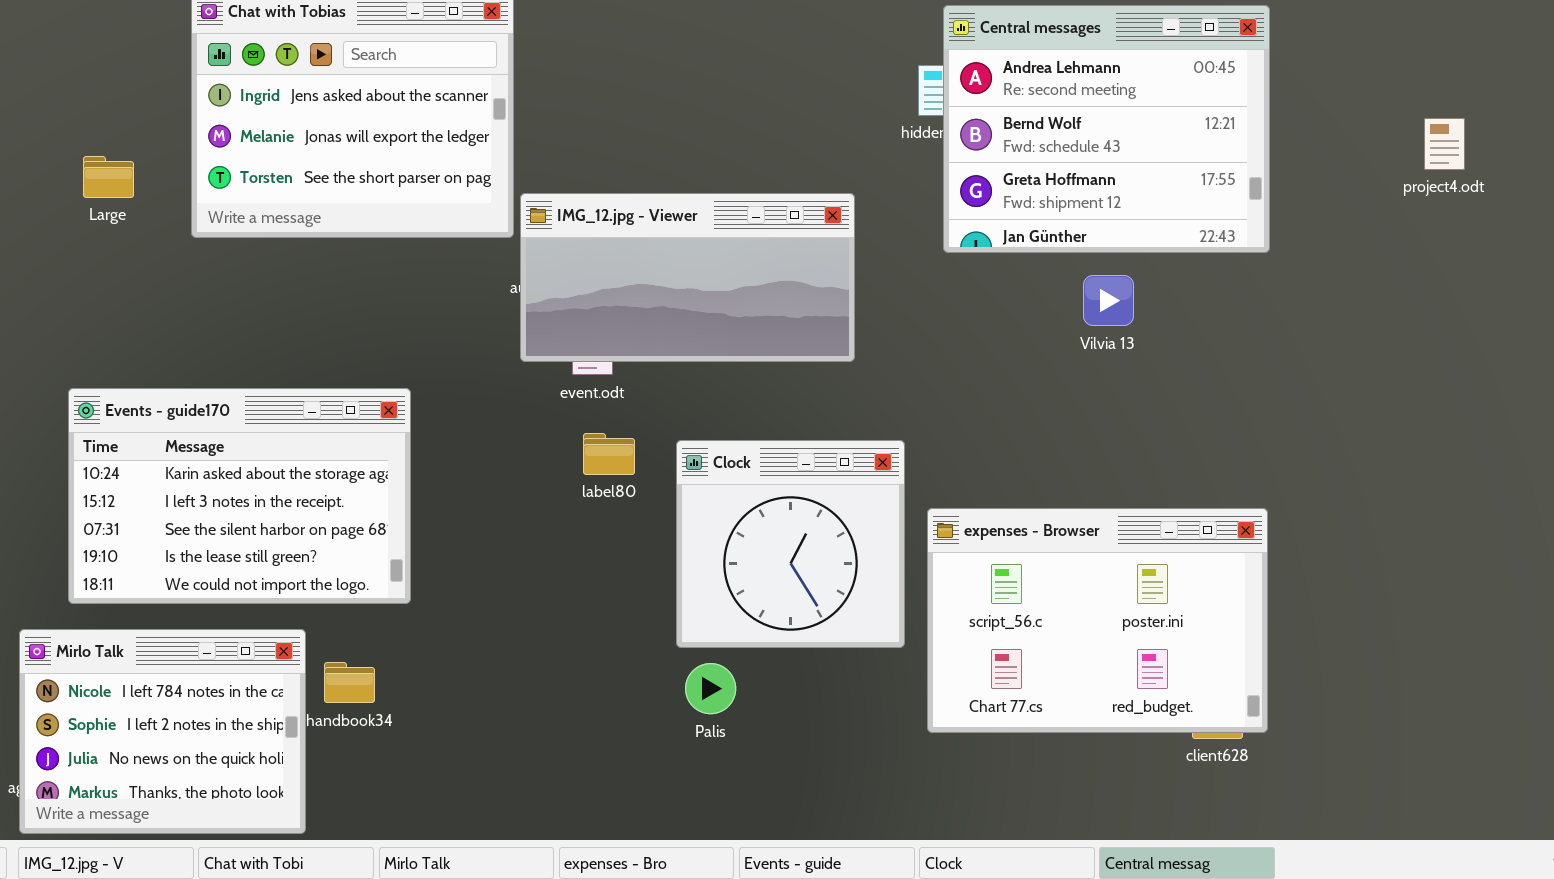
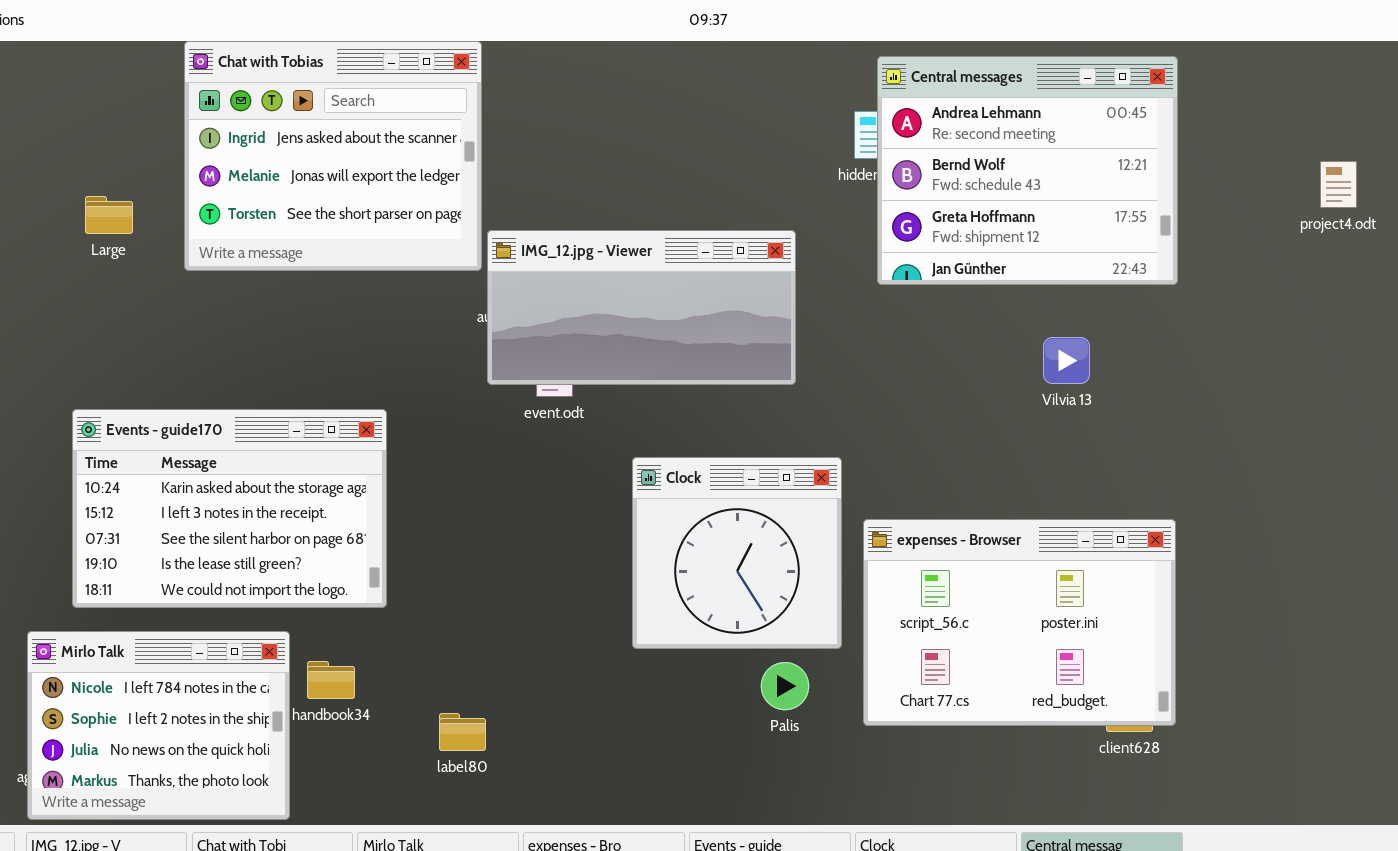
Vilvia 13: [1083,275,1134,326] -> [1043,337,1090,384], moved
label80: [583,433,635,475] -> [439,713,486,751], moved
Palis: [685,663,736,714] -> [761,662,809,710], moved

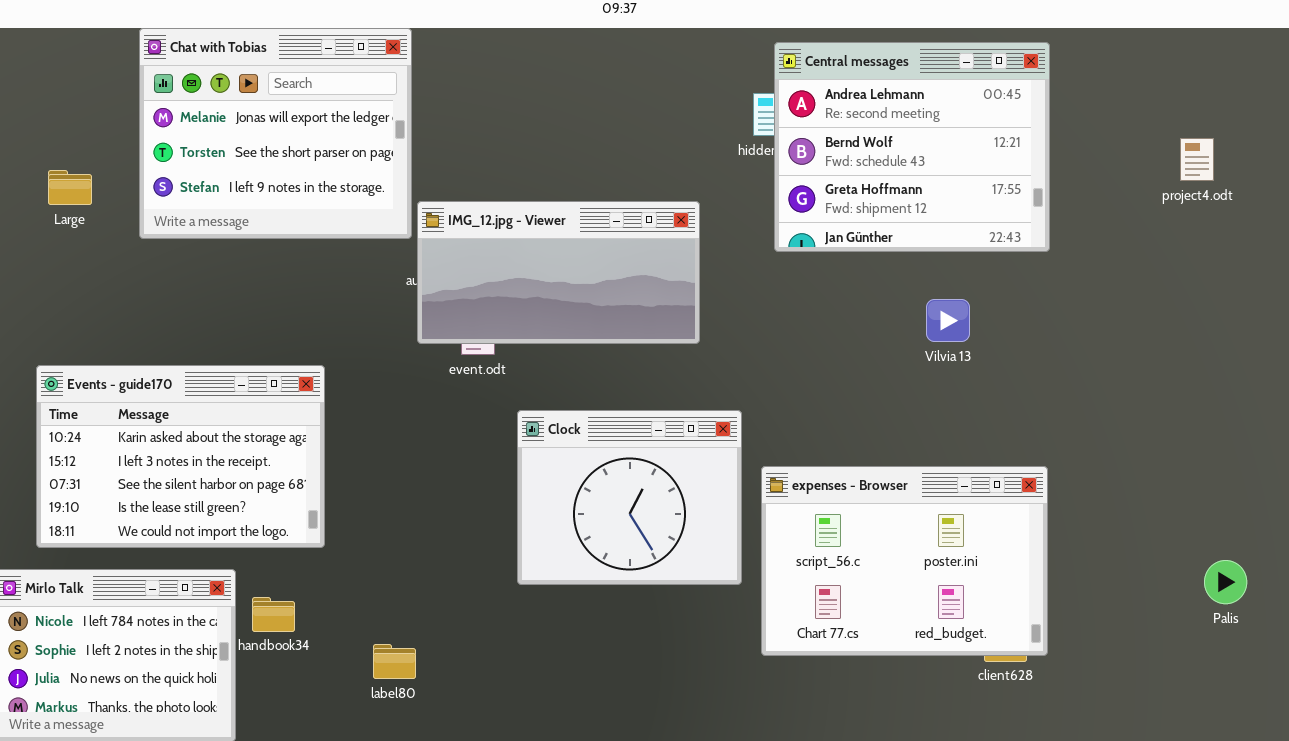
Chat with Tobias: [184,41,482,271] -> [139,28,412,239], scrolled down 1 row
Clock: [632,457,842,649] -> [517,410,742,585], resized
Palis: [761,662,809,710] -> [1204,560,1247,604], moved

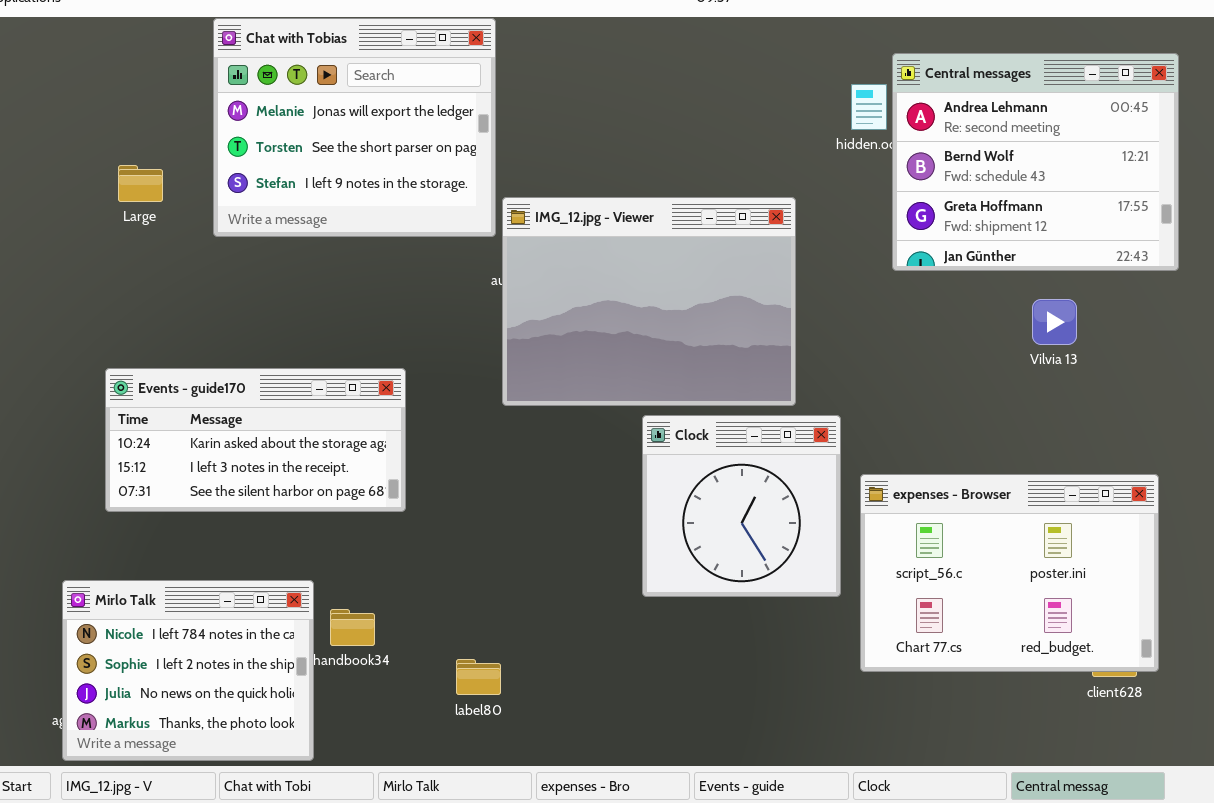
Central messages: [774,42,1050,252] -> [892,53,1179,271], moved
IMG_12.jpg - Viewer: [417,201,700,344] -> [502,197,796,406], resized
Events - guide170: [36,365,325,548] -> [105,368,406,512], resized
Clock: [517,410,742,585] -> [642,415,841,597], resized

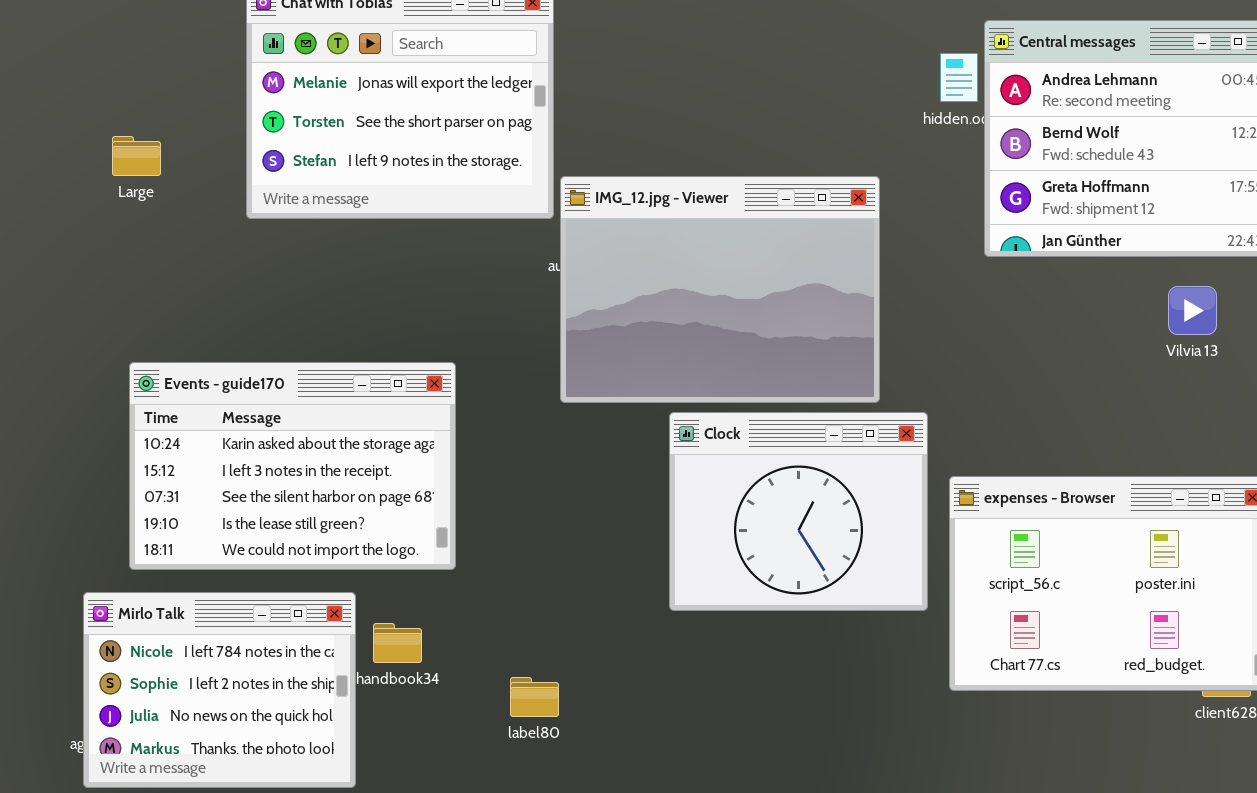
Large: [118,165,163,202] -> [112,136,161,176], moved
Vilvia 13: [1032,299,1077,345] -> [1168,286,1217,335], moved
Events - guide170: [105,368,406,512] -> [129,362,456,570], resized
Clock: [642,415,841,597] -> [669,412,928,611], resized

